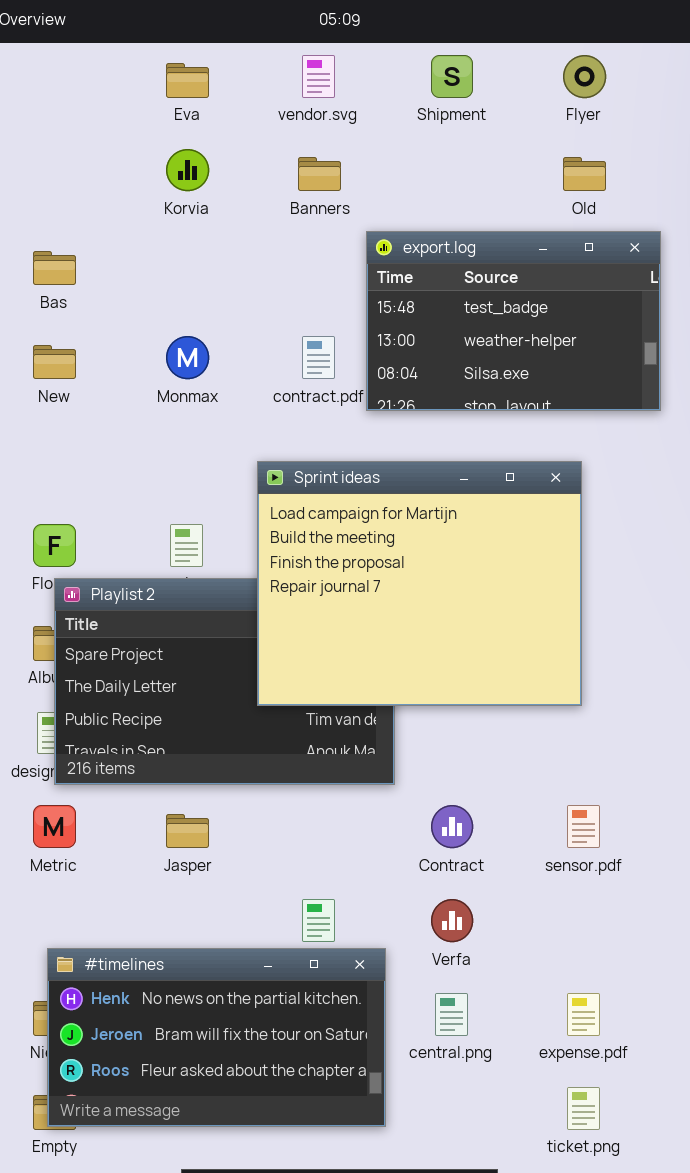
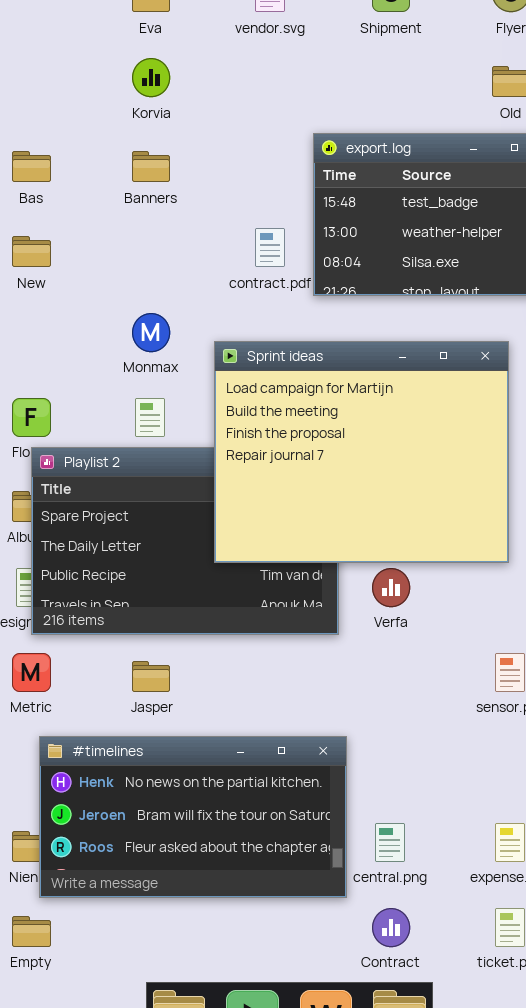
Banners: [298,157,341,191] -> [132,151,170,182], moved
Monmax: [166,336,209,379] -> [132,313,170,352], moved
Contract: [431,805,473,848] -> [372,908,410,947], moved
Verfa: [431,899,473,942] -> [372,568,410,607], moved
#timelines: [47,948,386,1127] -> [39,736,347,898], moved

